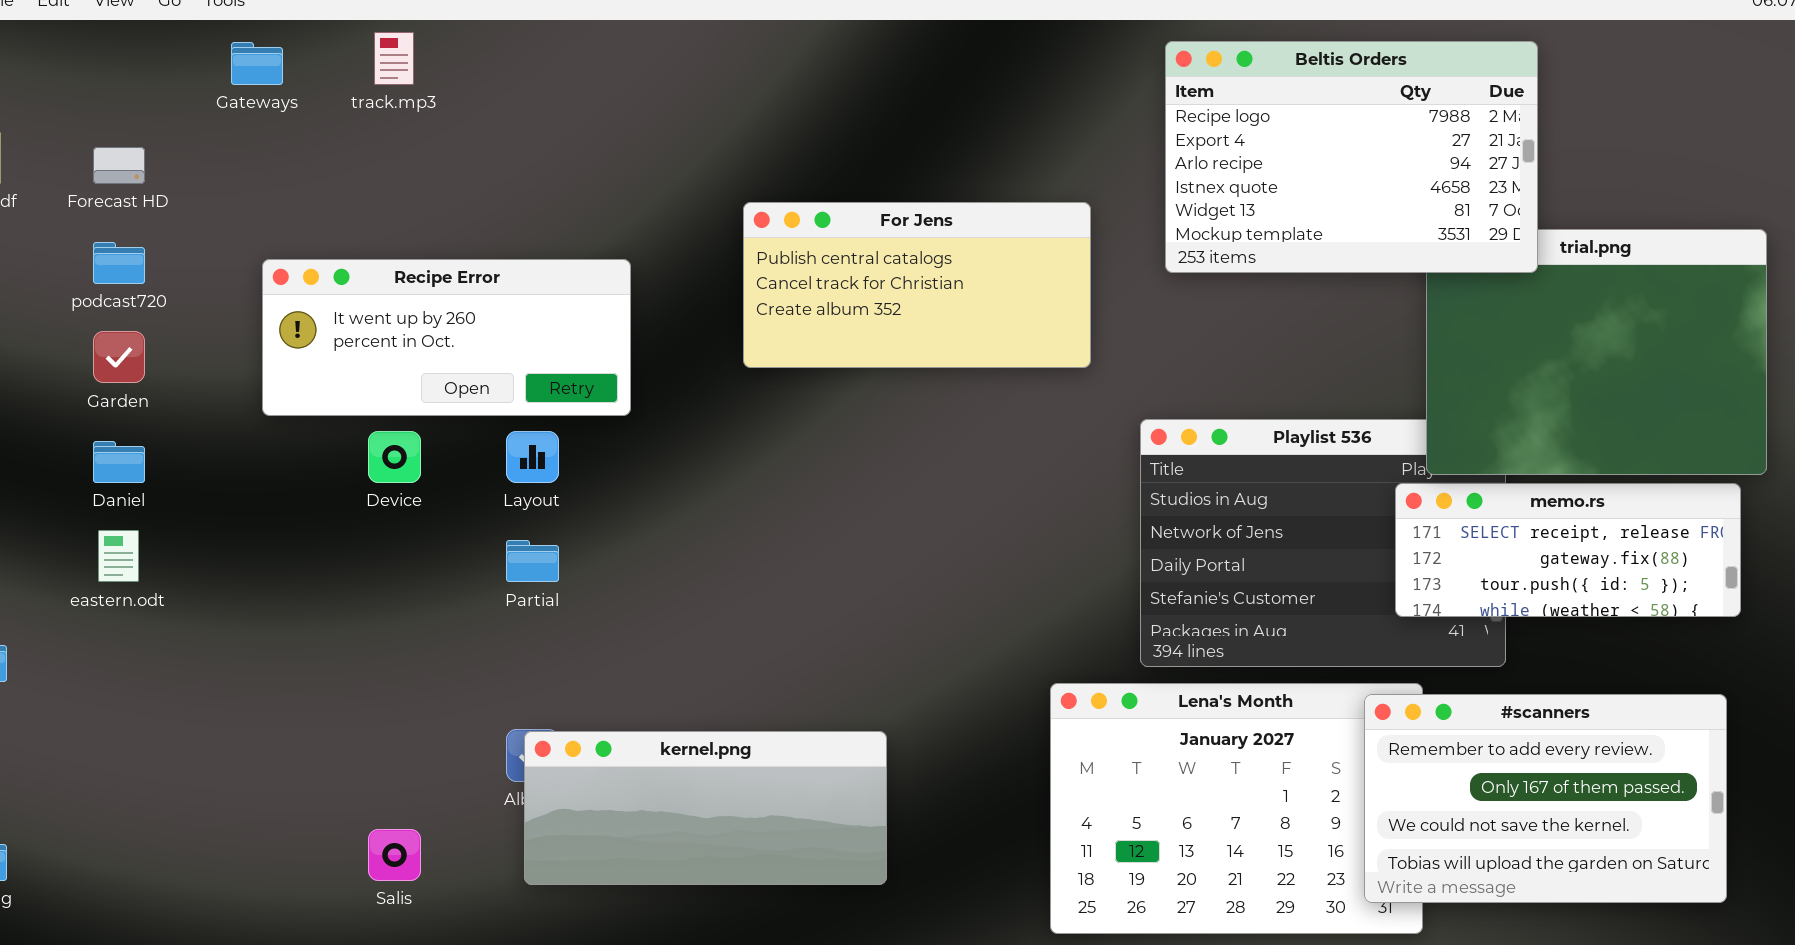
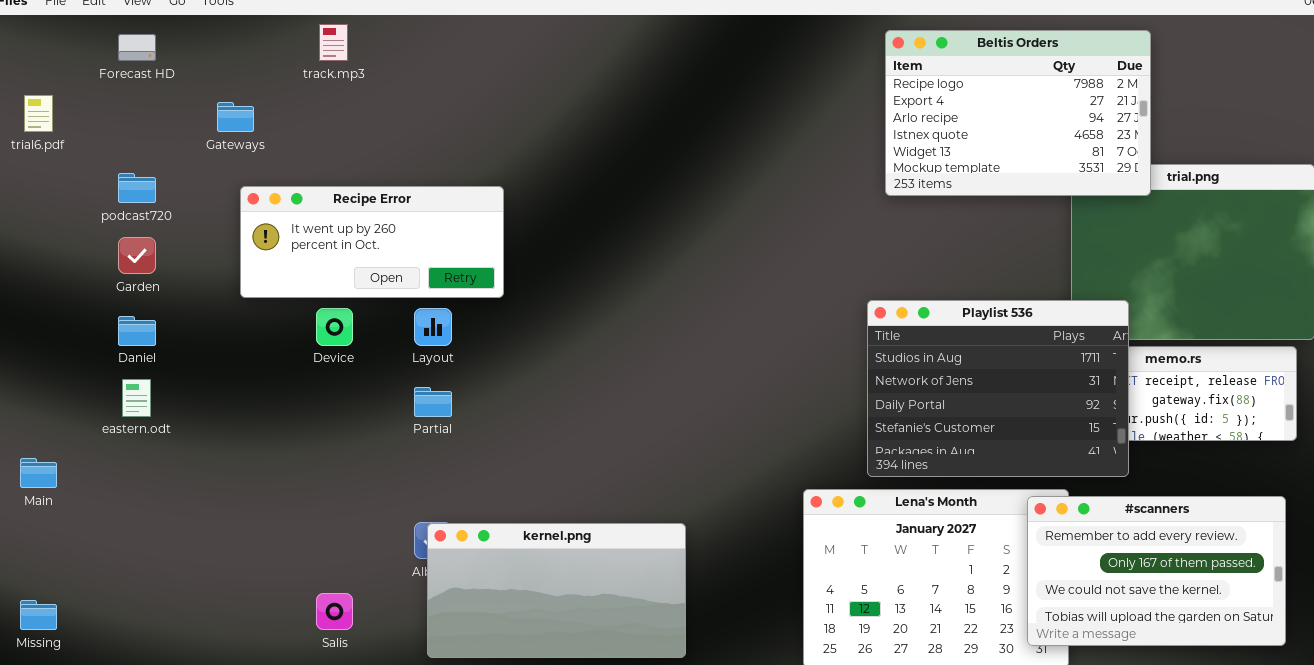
Gateways: [231,42,283,85] -> [217,102,254,132], moved
Forecast HD: [93,147,145,184] -> [118,34,156,61], moved
For Jens: [743,202,1091,368] -> none, closed
Playlist 536: [1140,419,1506,667] -> [867,300,1129,477], raised
kernel.png: [524,731,887,885] -> [427,523,686,658], resized

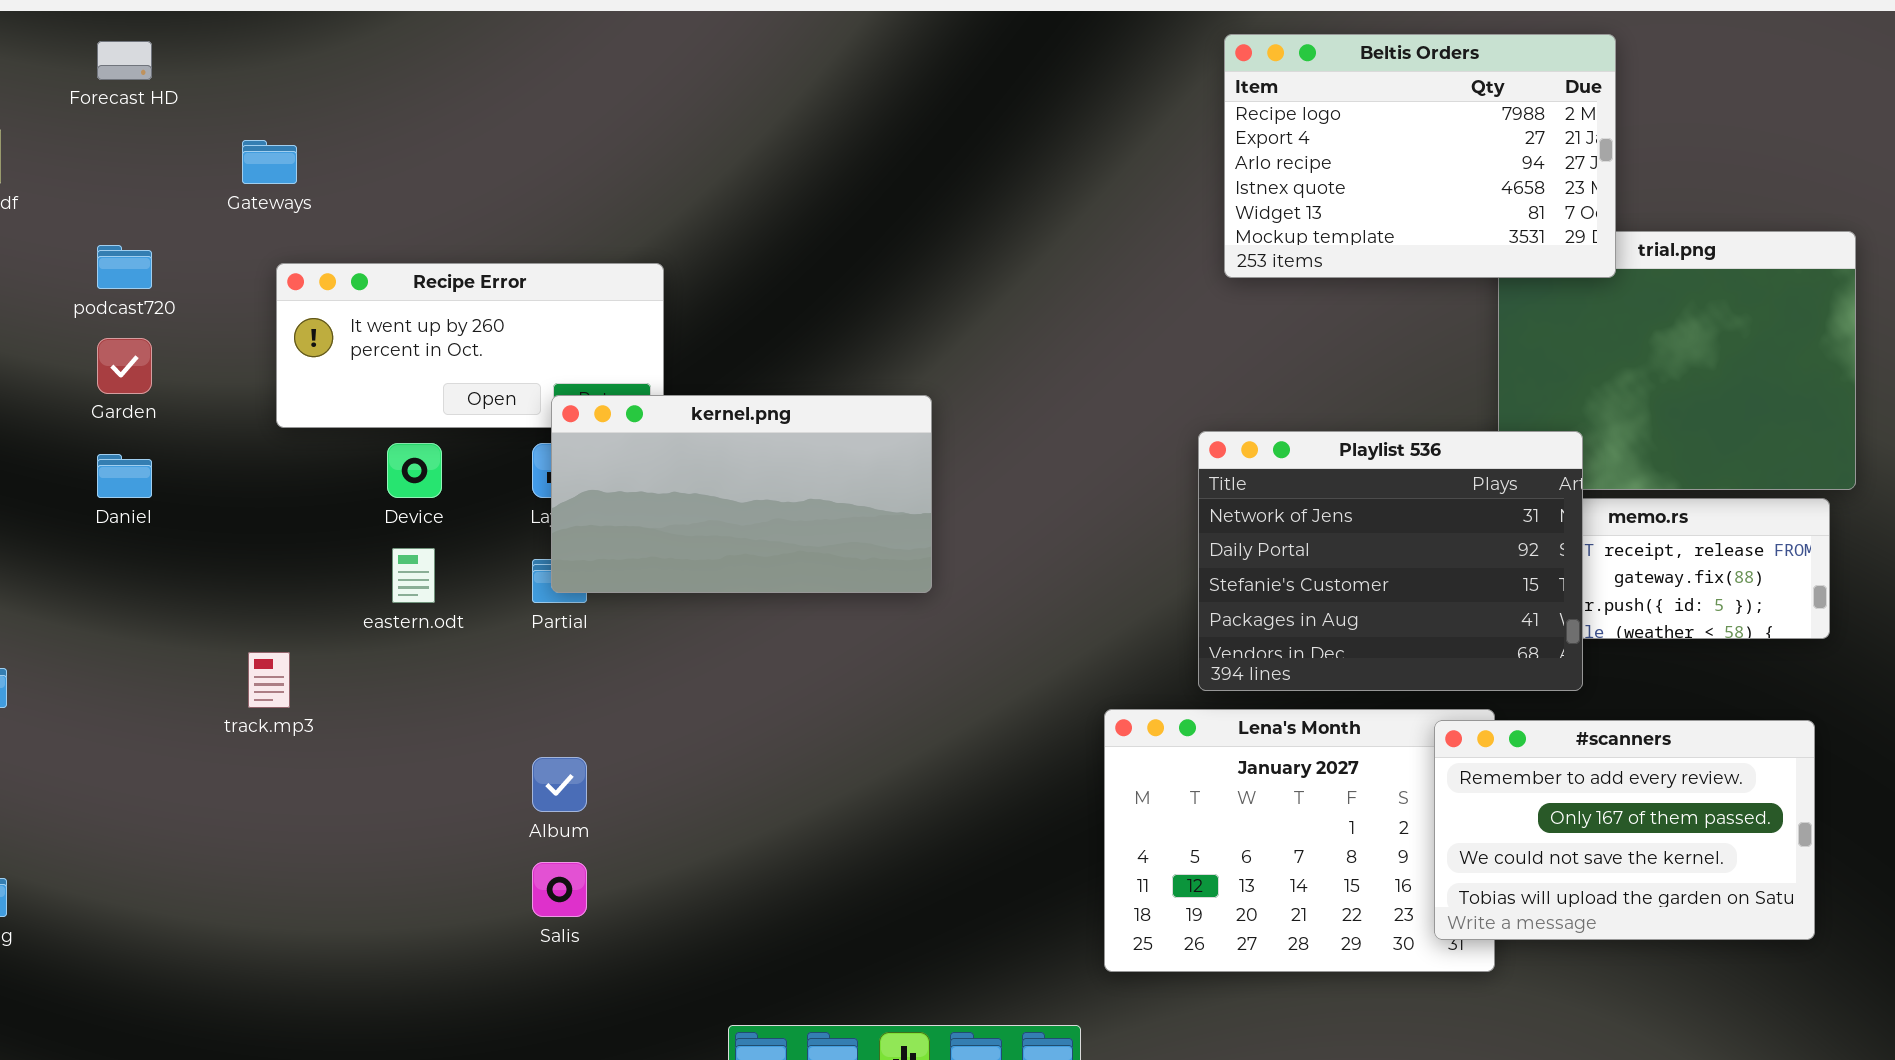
track.mp3: [319,24,348,61] -> [248,652,290,708], moved
Playlist 536: [867,300,1129,477] -> [1198,431,1583,691], scrolled down 1 row
eastern.odt: [122,379,151,417] -> [392,548,435,603], moved
kernel.png: [427,523,686,658] -> [551,395,932,593], moved
Salis: [316,593,353,630] -> [532,862,587,917], moved

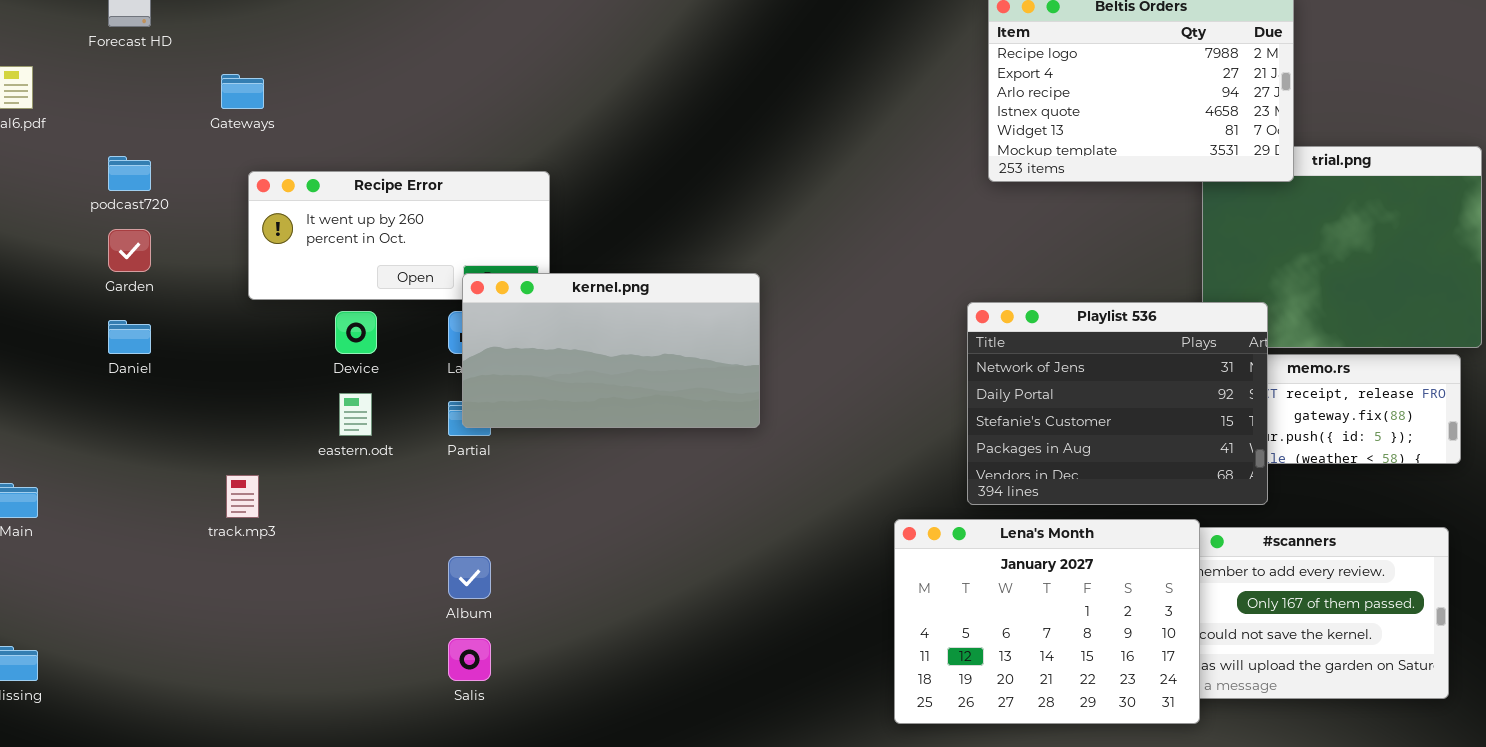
Lena's Month: [1104,709,1495,972] -> [894,519,1200,724], raised

